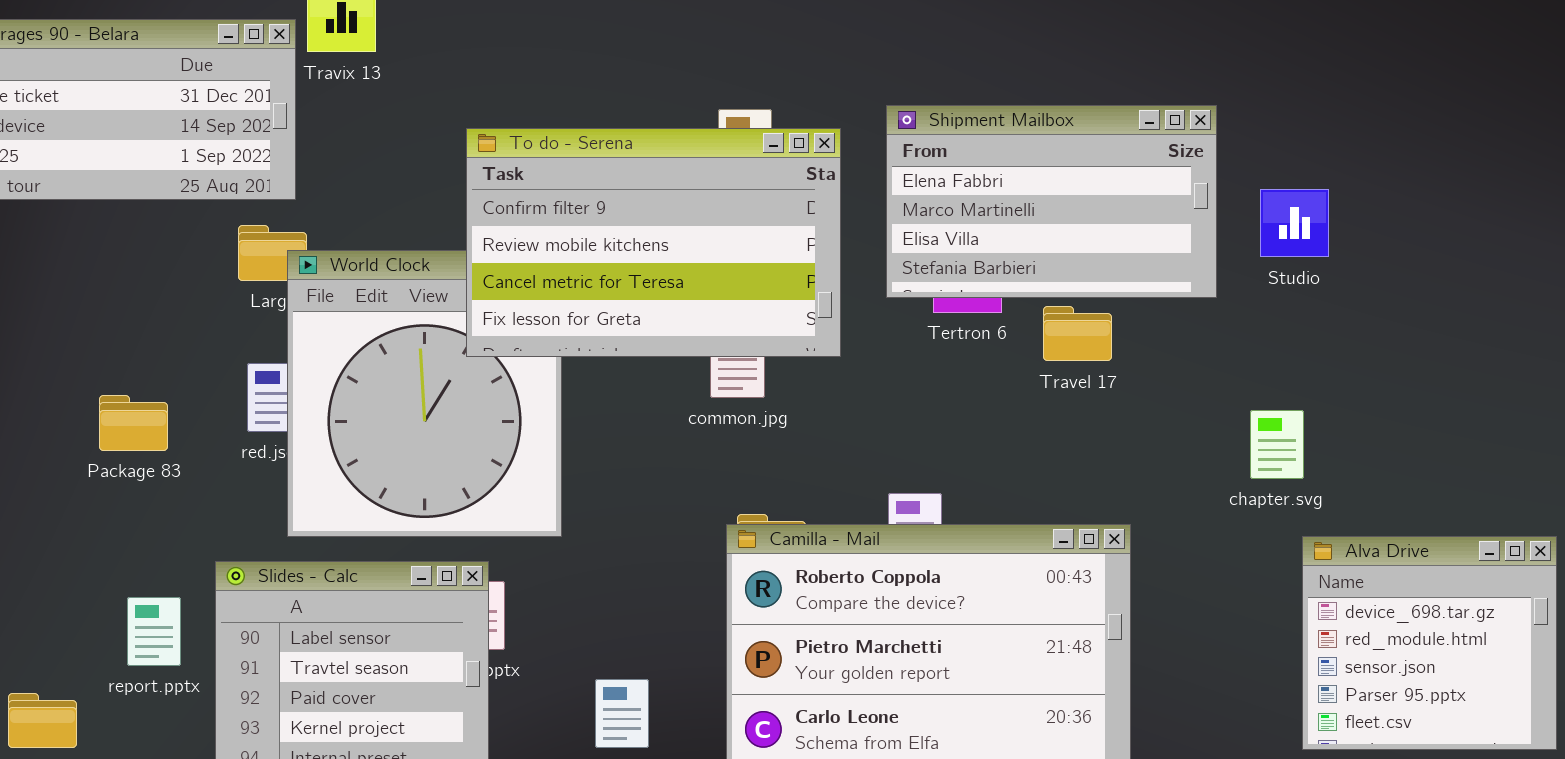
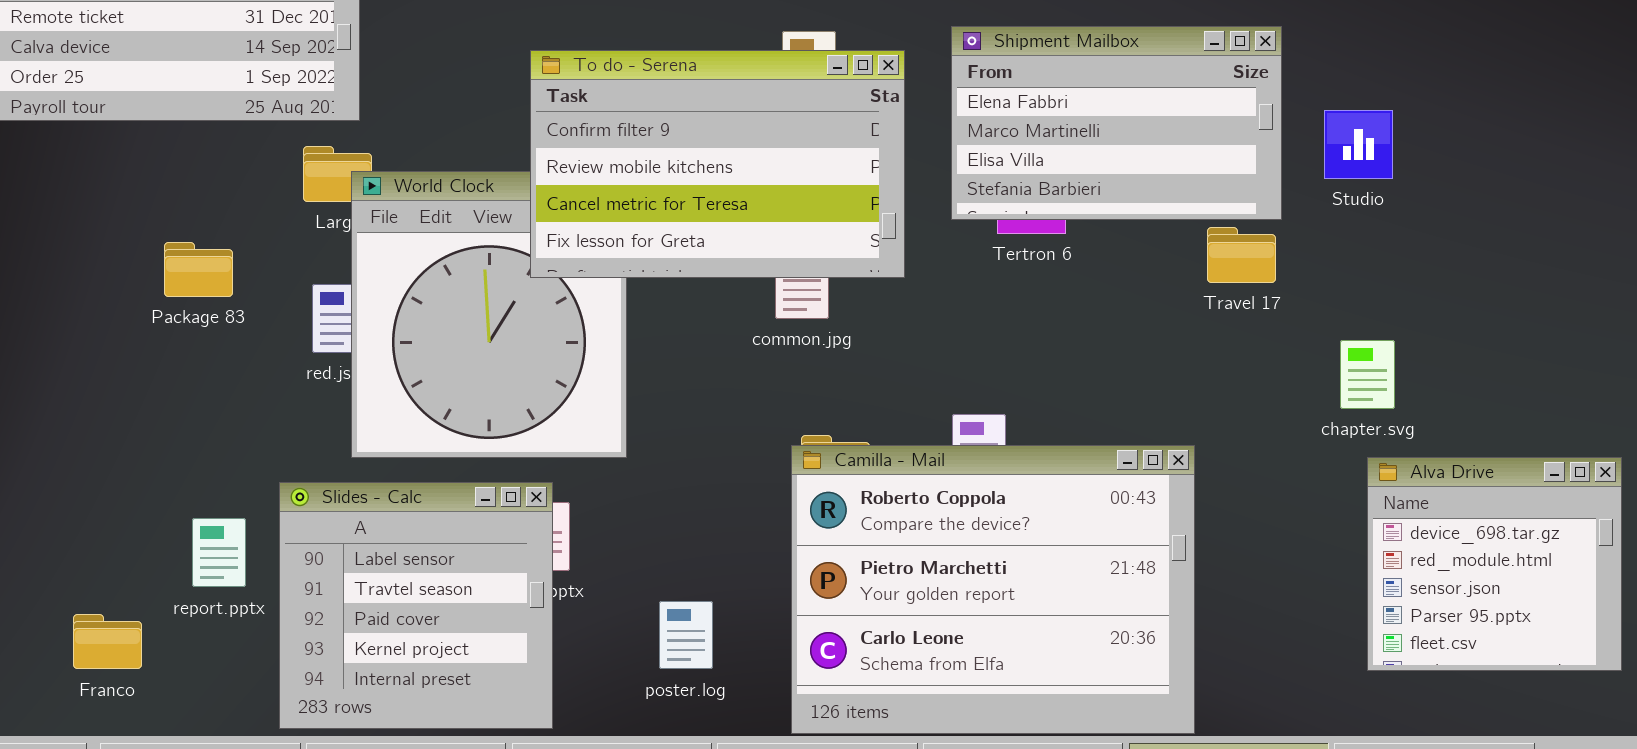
Travel 17: [1043,306,1112,361] -> [1207,227,1276,283], moved
Package 83: [99,395,168,451] -> [164,242,233,297], moved
chapter.svg: [1250,410,1304,479] -> [1340,340,1395,409], moved

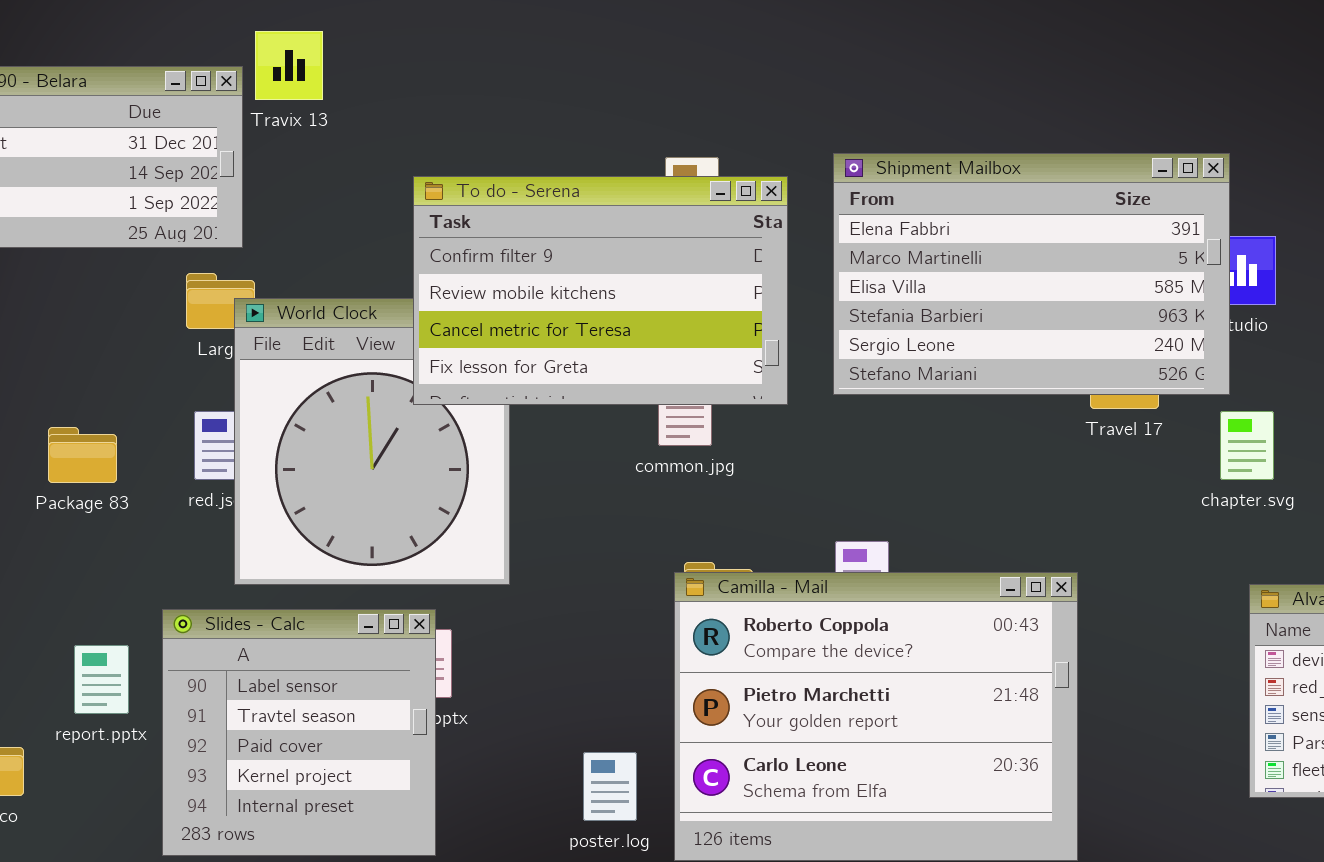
Shipment Mailbox: [951,26,1282,220] -> [833,153,1230,395], resized
Package 83: [164,242,233,297] -> [48,427,117,483], moved
chapter.svg: [1340,340,1395,409] -> [1220,411,1274,480], moved
poster.log: [659,601,713,669] -> [583,752,637,821], moved

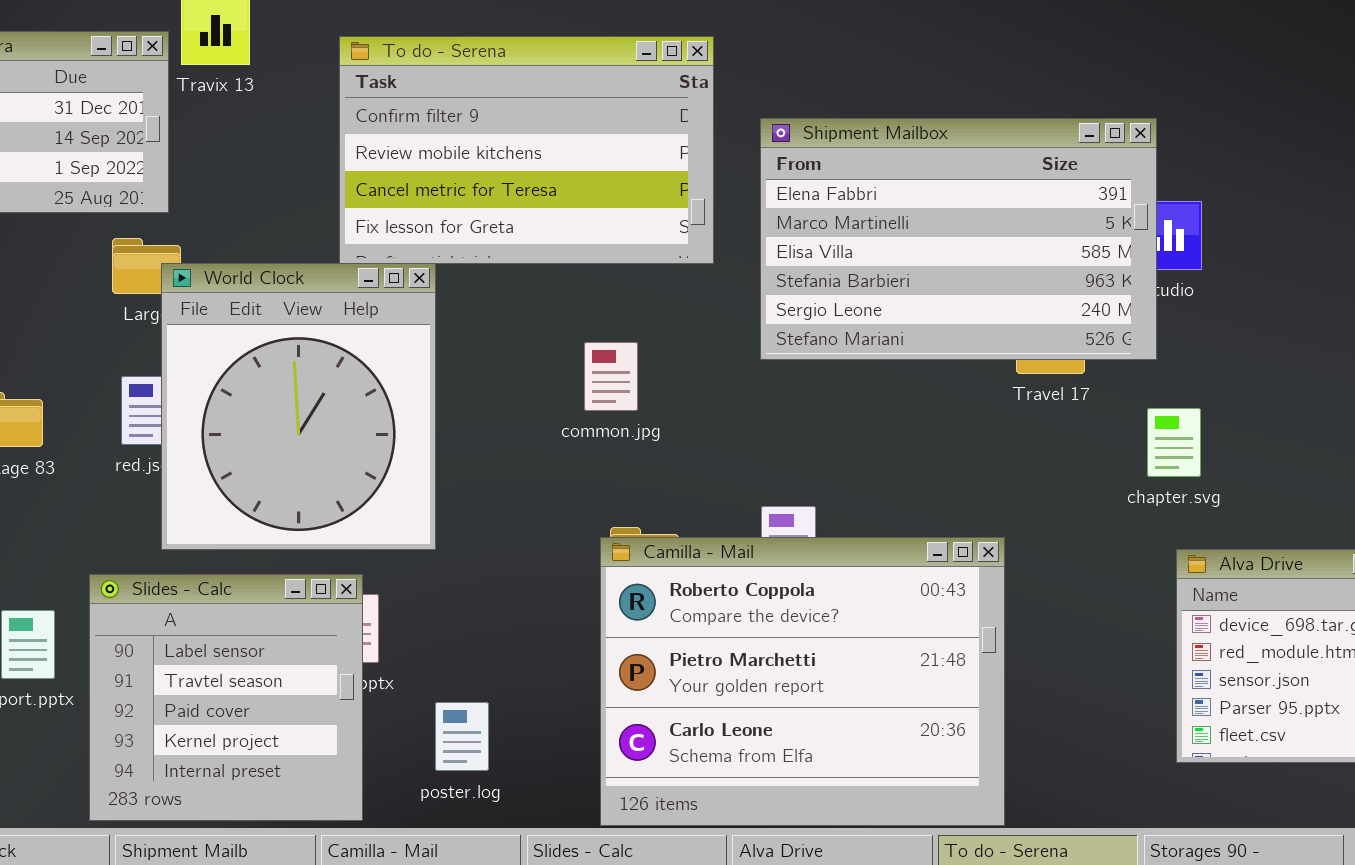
To do - Serena: [413,176,788,405] -> [339,36,714,264], moved
chapter.svg: [1220,411,1274,480] -> [1147,408,1201,477], moved
poster.log: [583,752,637,821] -> [435,702,489,771], moved

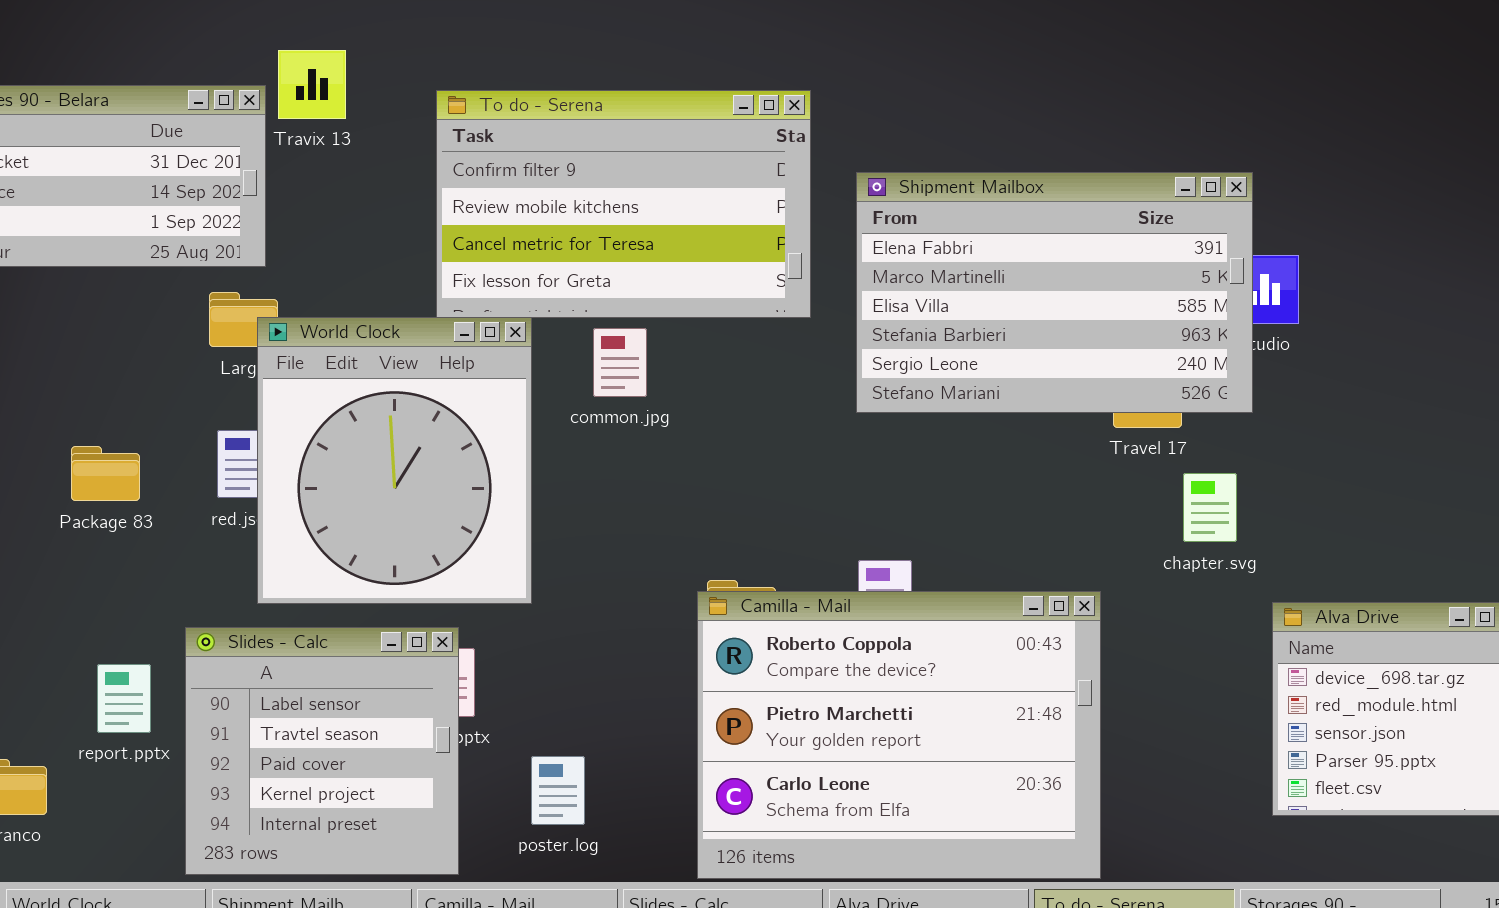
common.jpg: [584,342,638,411] -> [593,328,647,397], moved
chapter.svg: [1147,408,1201,477] -> [1183,473,1237,542], moved

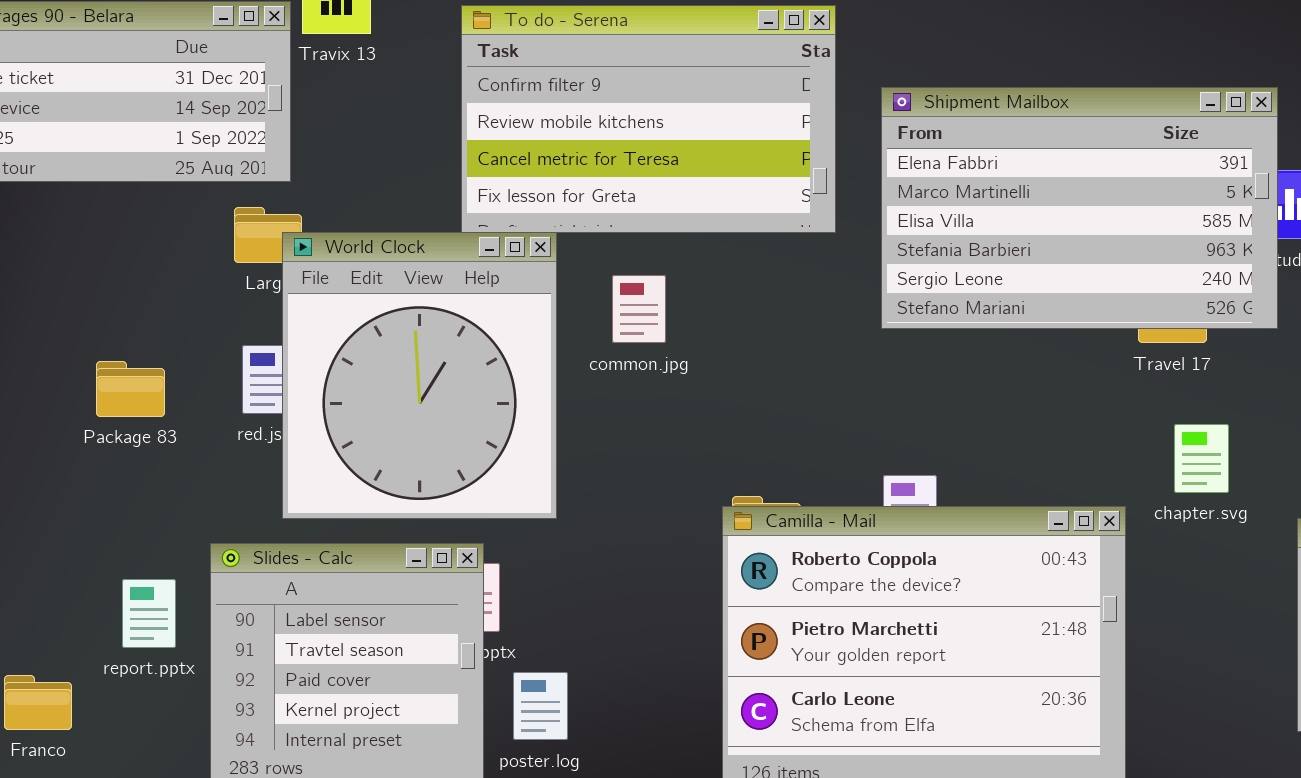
common.jpg: [593,328,647,397] -> [612,275,666,343], moved
chapter.svg: [1183,473,1237,542] -> [1174,424,1229,493], moved
poster.log: [531,756,585,825] -> [513,672,568,740], moved

